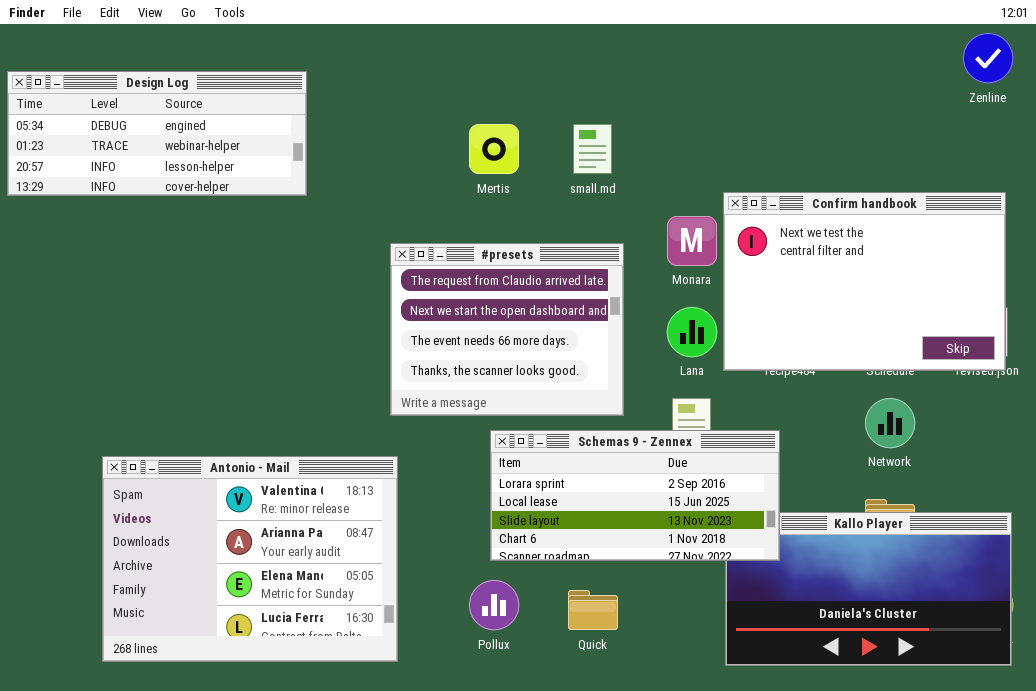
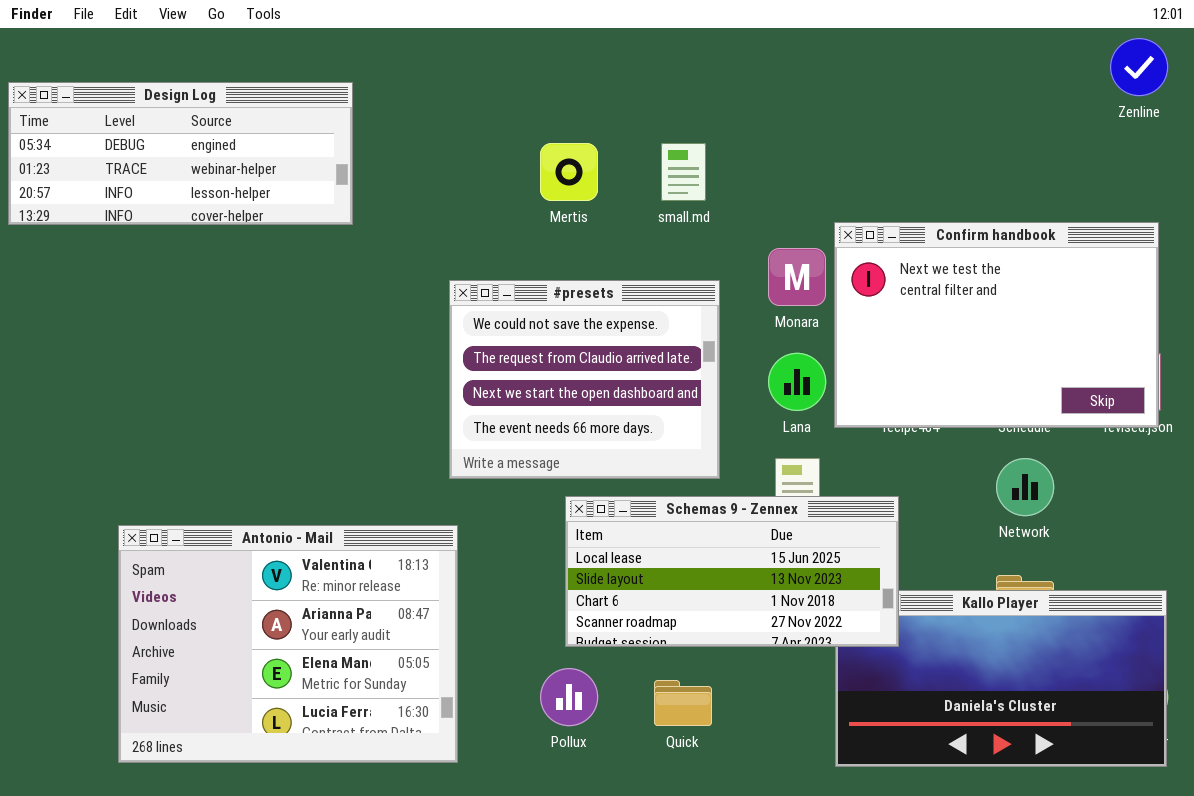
#presets: [390,243,624,416] -> [449,280,720,479], scrolled up 1 row
Schemas 9 - Zennex: [490,430,780,561] -> [565,496,899,647], scrolled down 1 row

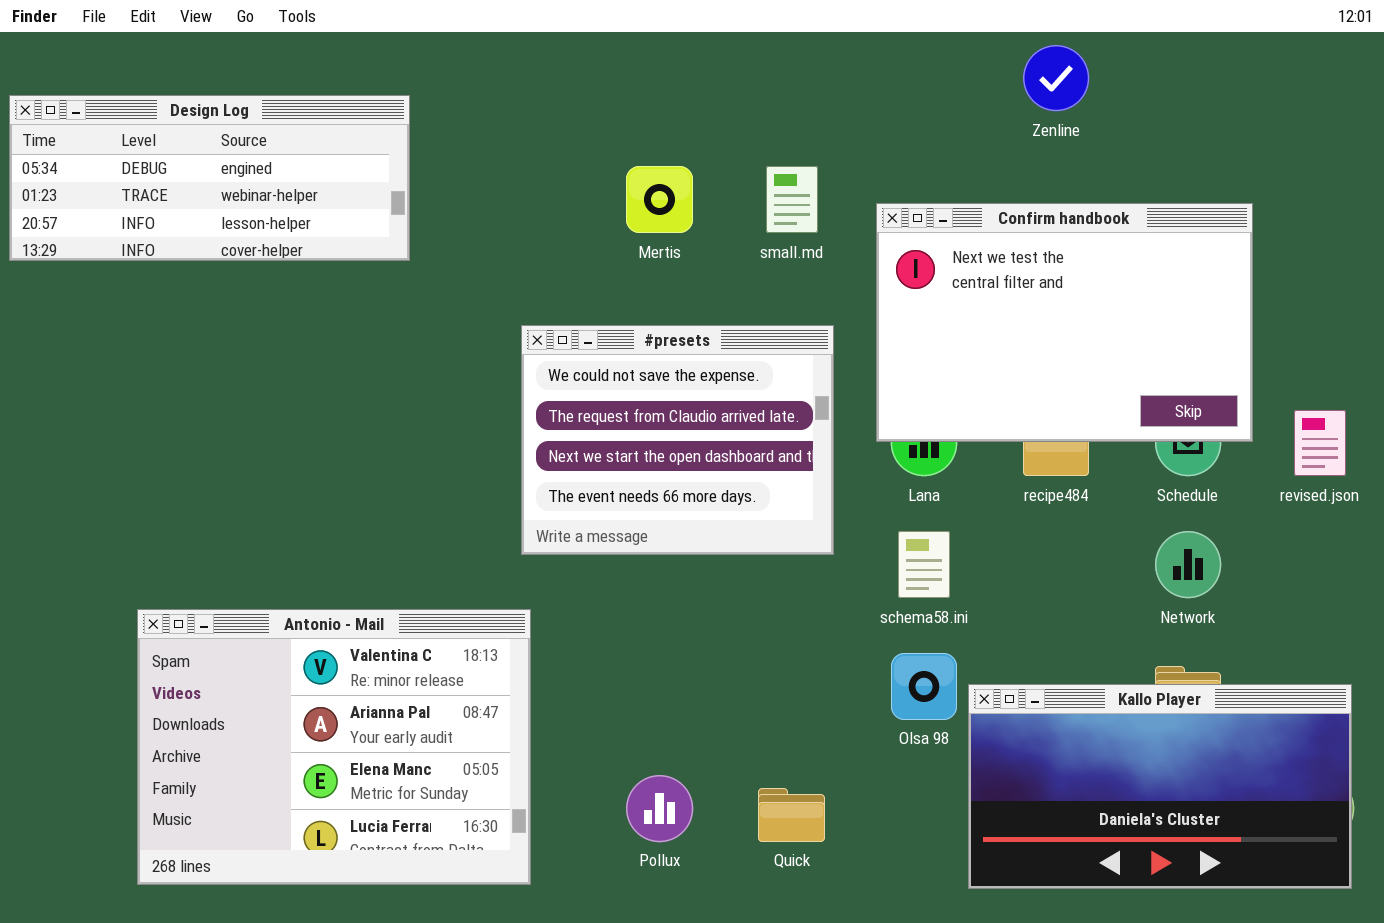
Zenline: [1110,38,1168,96] -> [1023,45,1089,111], moved
Confirm handbook: [834,222,1159,428] -> [876,203,1253,442], moved
Schemas 9 - Zennex: [565,496,899,647] -> none, closed

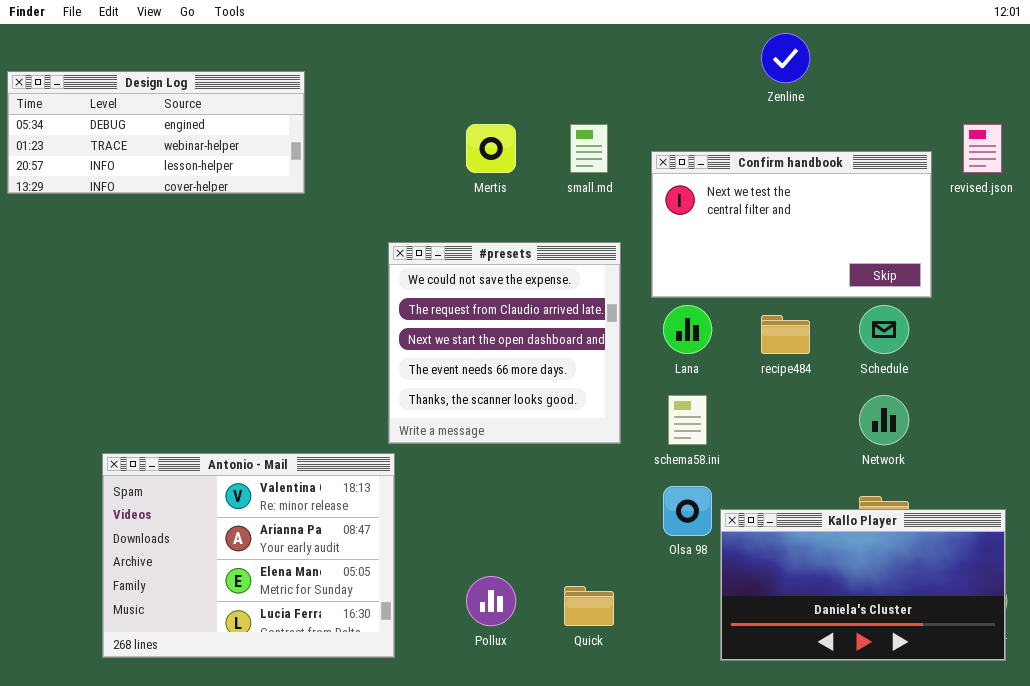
Confirm handbook: [876,203,1253,442] -> [651,151,932,298], resized
#presets: [521,325,834,555] -> [388,242,621,444], resized
revised.json: [1294,410,1346,476] -> [963,124,1002,173], moved

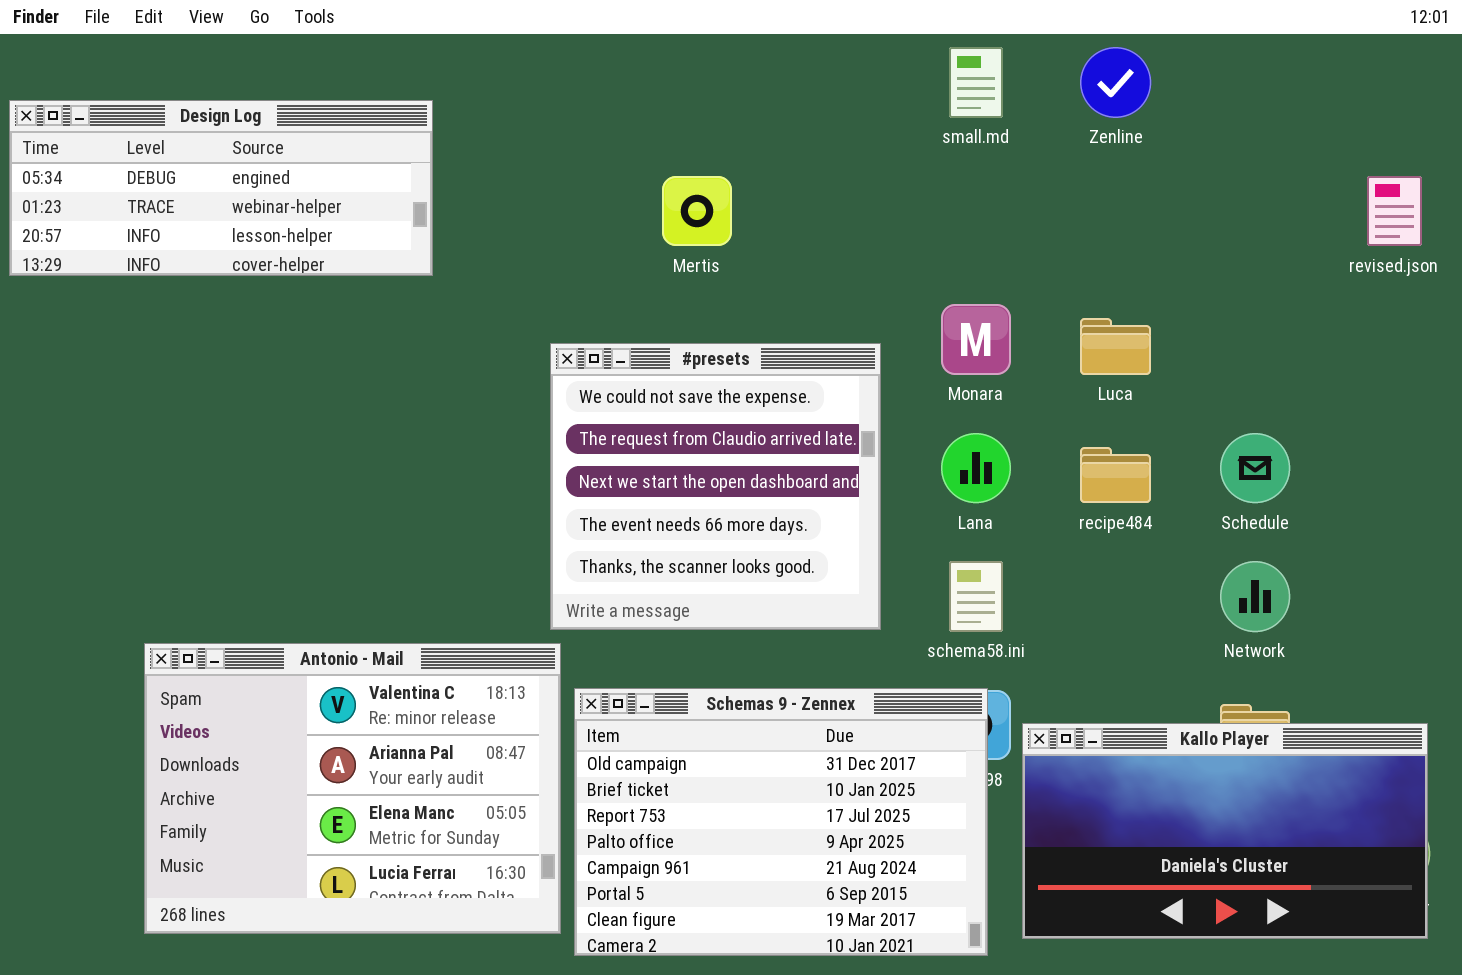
small.md: [570,124,608,173] -> [949,47,1003,118], moved
Confirm handbook: [651,151,932,298] -> none, closed
Schemas 9 - Zennex: none -> [574,688,988,956], opened

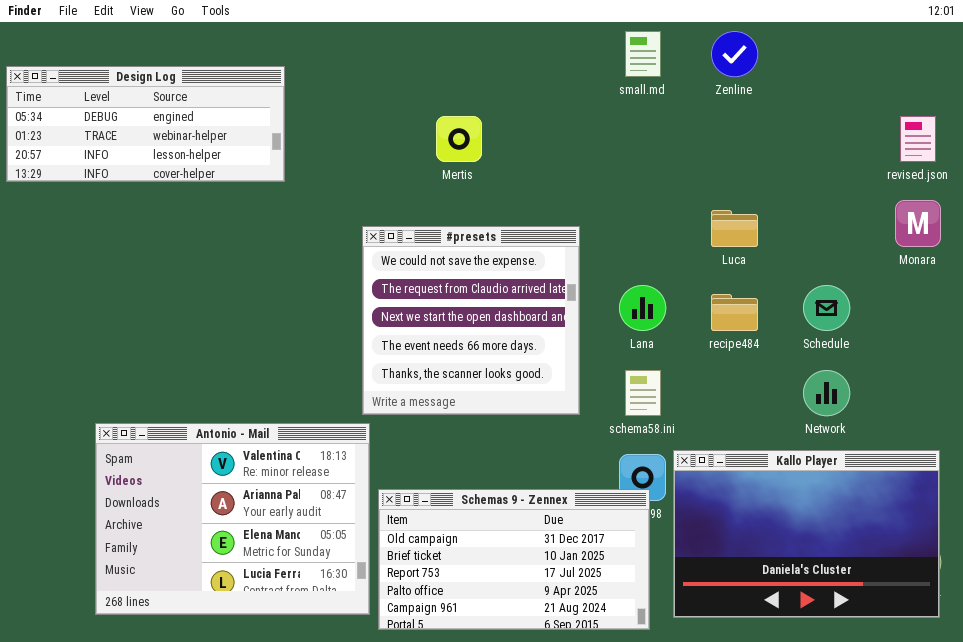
Monara: [941,304,1011,375] -> [895,200,941,247], moved
Schemas 9 - Zennex: [574,688,988,956] -> [378,489,650,630], resized
Kallo Player: [1022,723,1428,939] -> [673,450,940,618], resized

